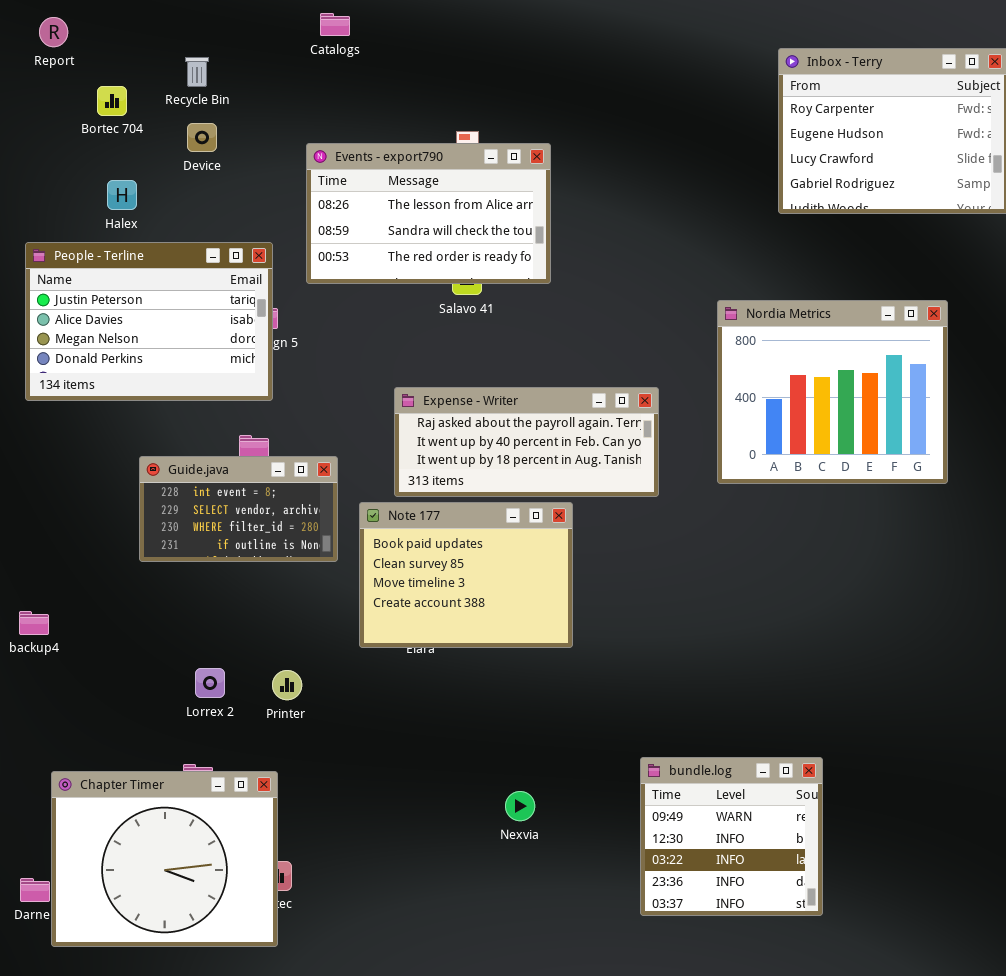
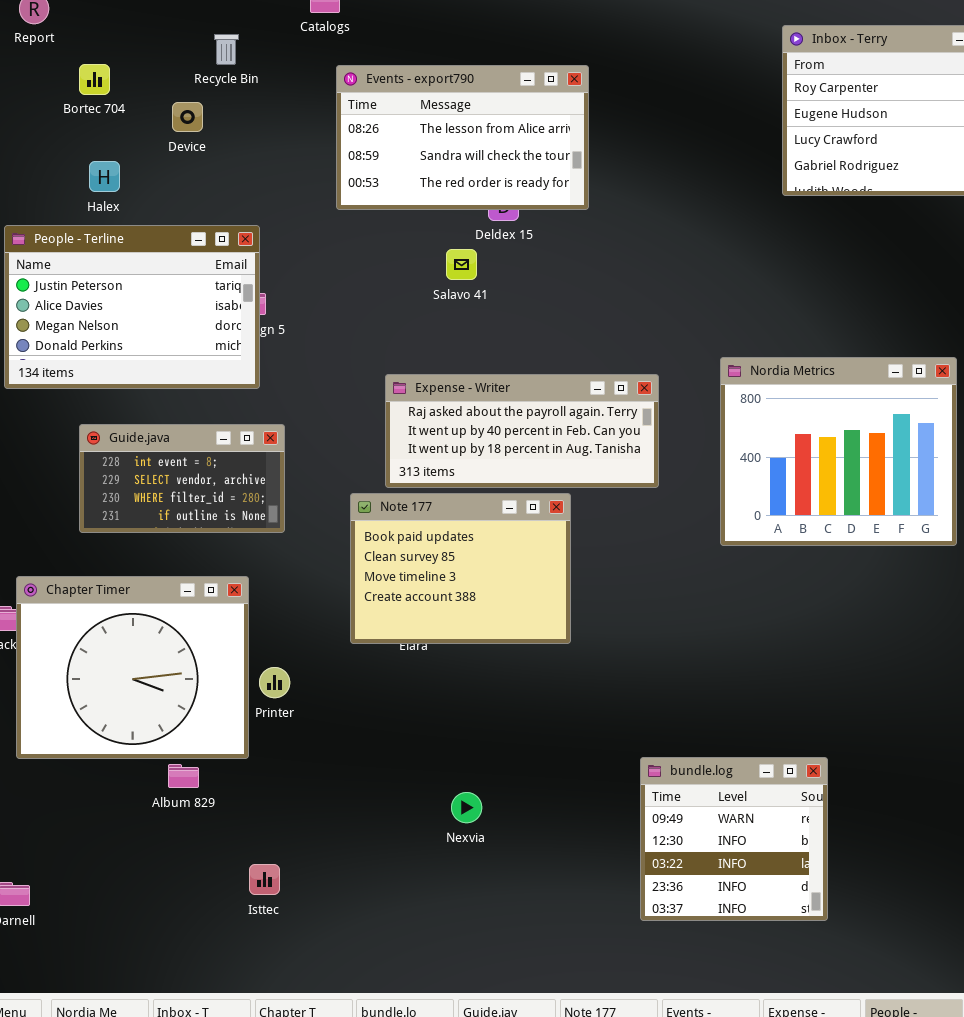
Recycle Bin: [185,57,209,87] -> [214,34,239,65], moved
Events - export790: [306,143,551,284] -> [336,65,589,210], moved
Nordia Metrics: [717,300,948,484] -> [720,357,957,546], moved
Guide.java: [139,456,338,562] -> [79,424,285,533], moved
Chapter Timer: [51,771,278,947] -> [16,576,249,759], moved
Nexvia: [505,791,535,821] -> [451,792,482,823], moved

